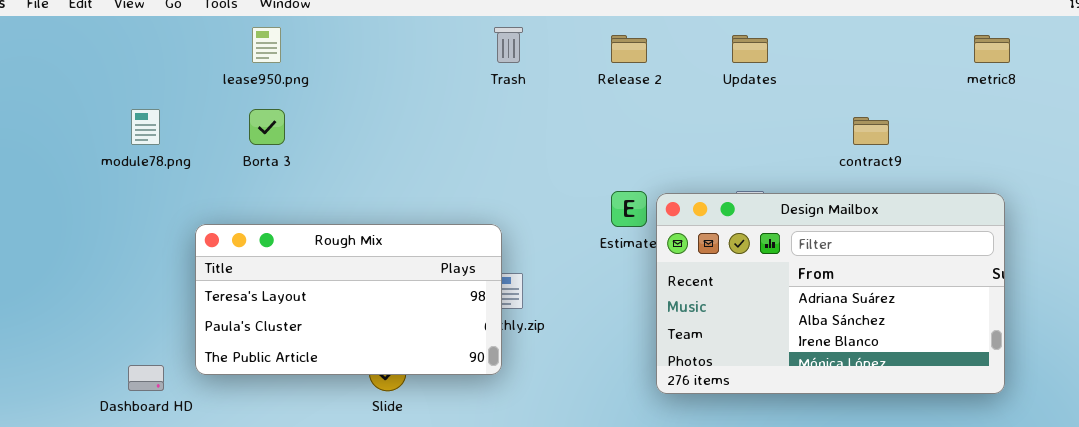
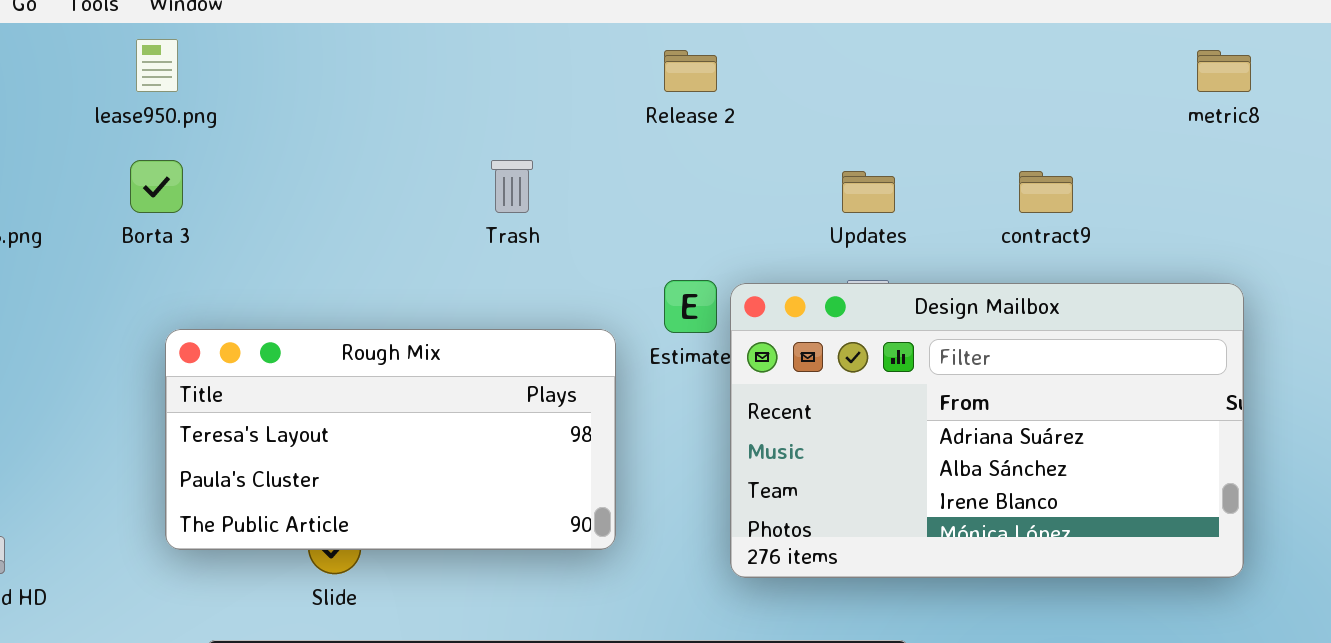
Trash: [494,27,523,63] -> [491,160,533,213], moved
Updates: [732,35,768,63] -> [842,171,895,213], moved
Rough Mix: [195,224,502,375] -> [165,329,616,550], moved

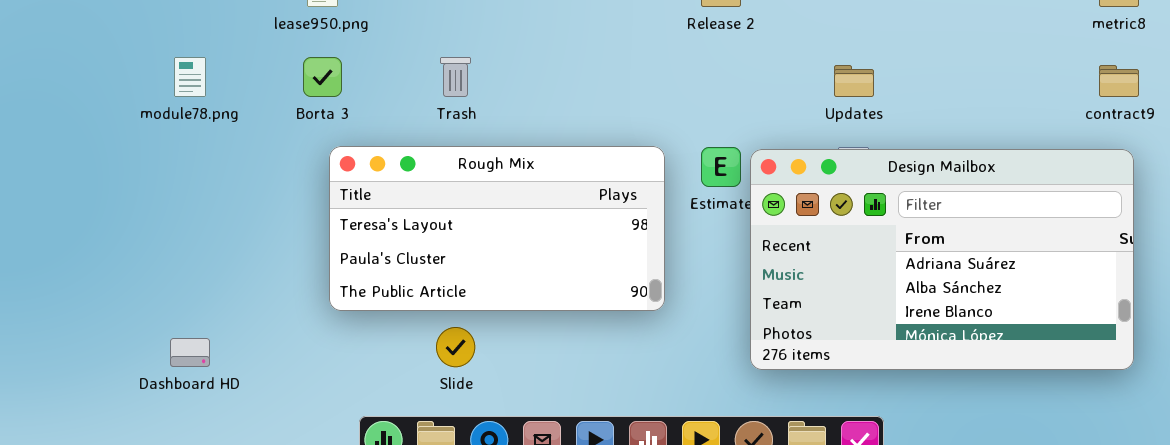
Trash: [491,160,533,213] -> [440,57,471,97], moved
contract9: [1019,171,1073,213] -> [1099,65,1139,97], moved
Rough Mix: [165,329,616,550] -> [329,146,665,311], moved

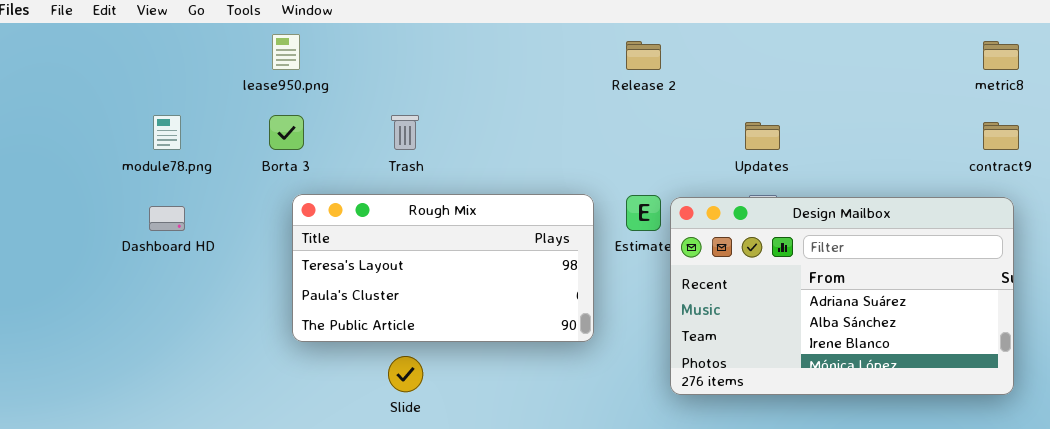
Dashboard HD: [170,338,210,367] -> [149,206,185,231], moved

